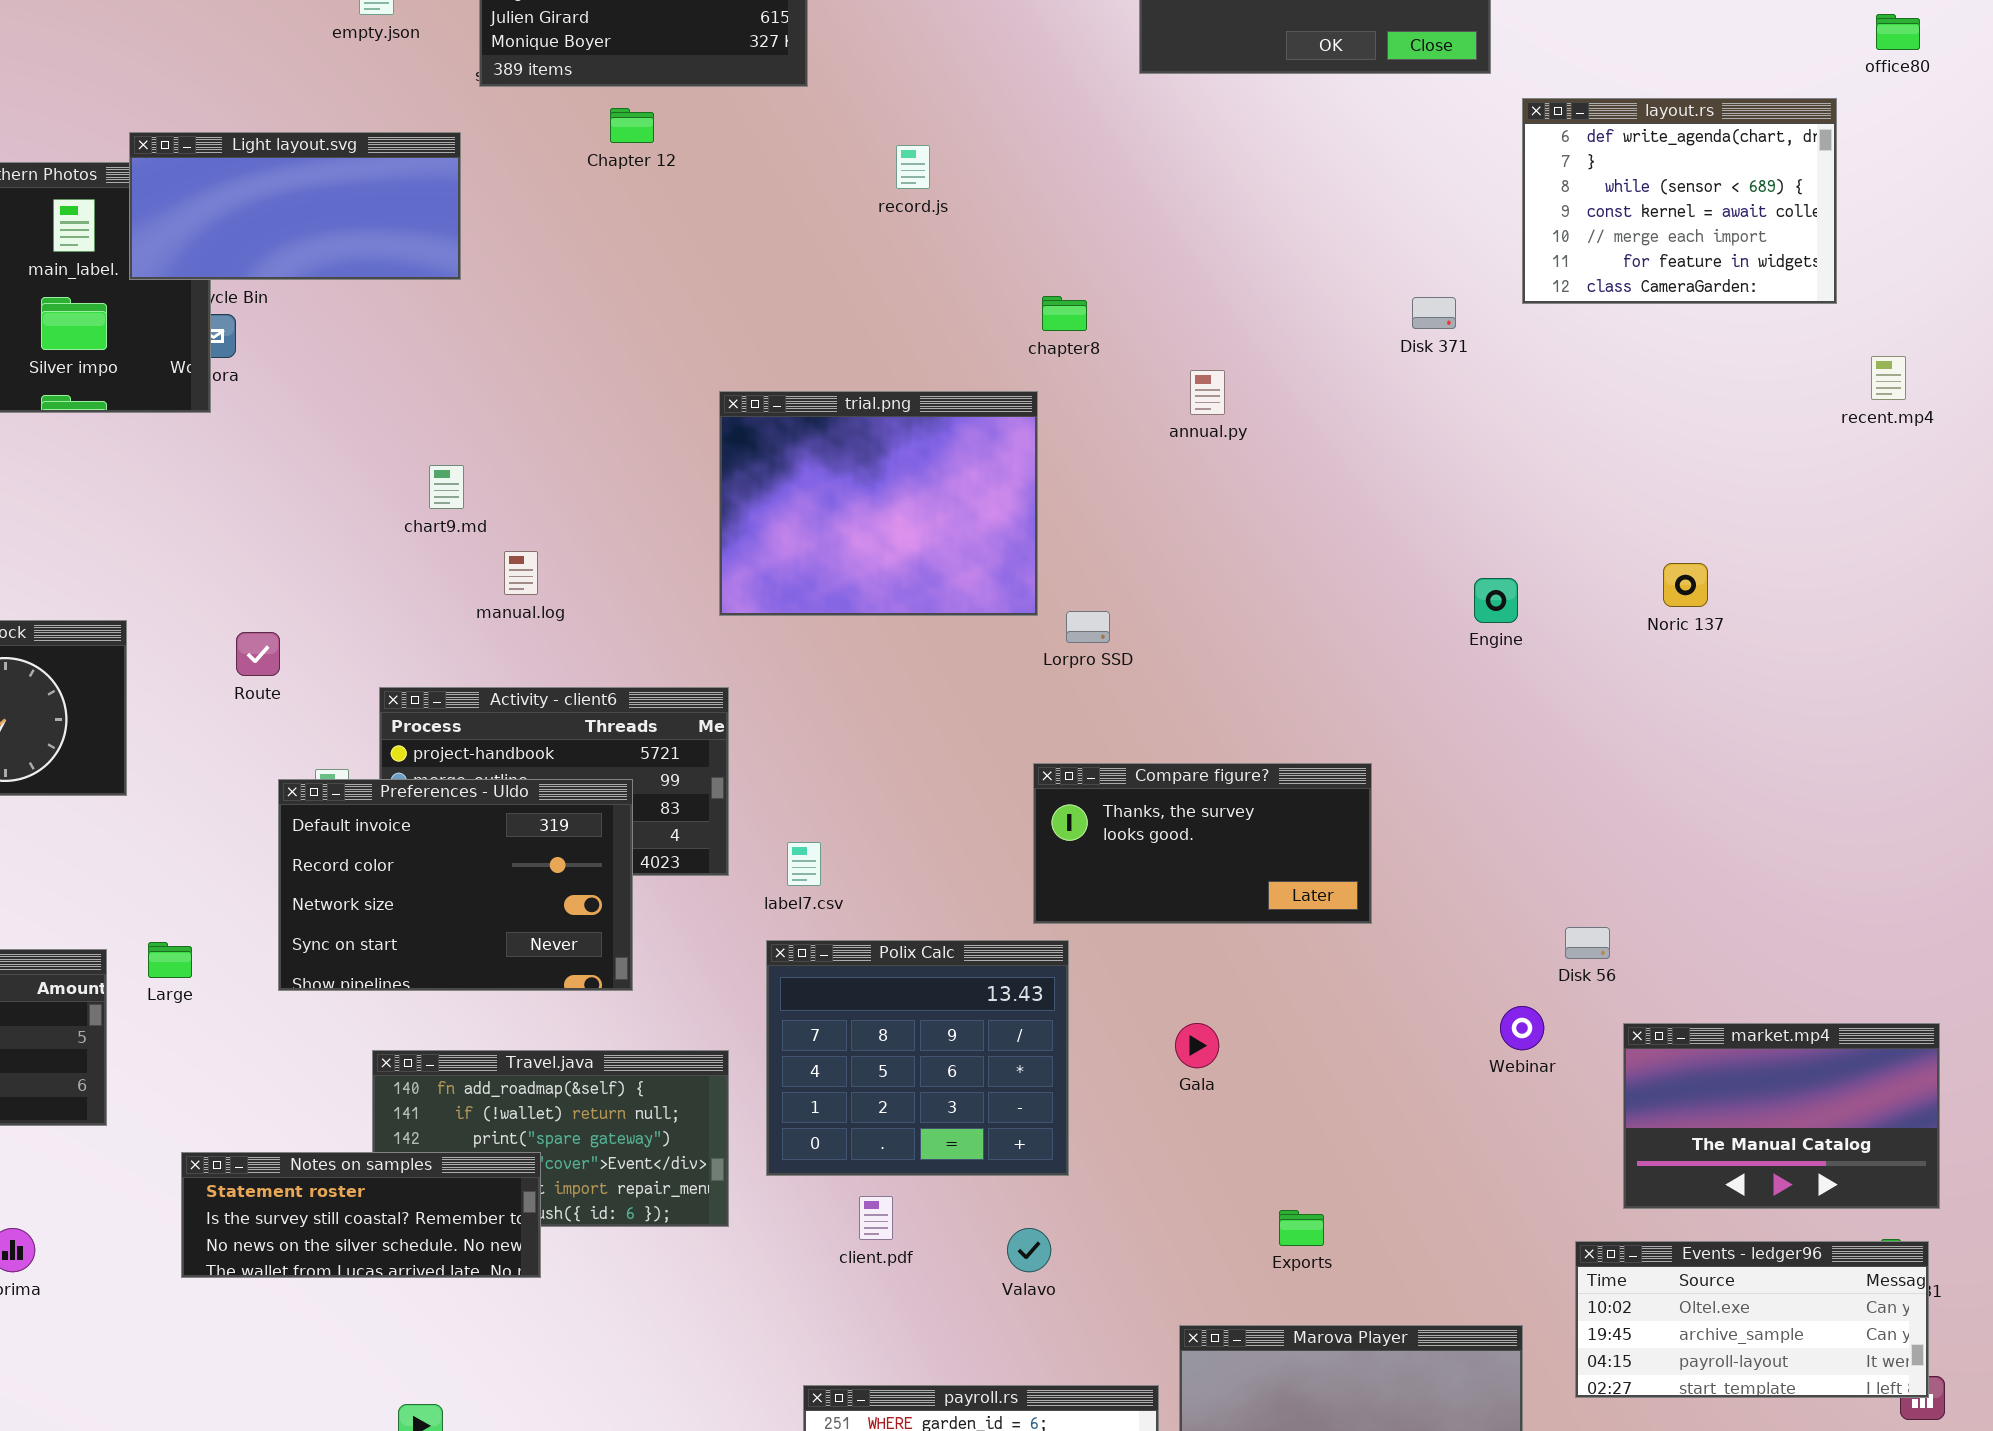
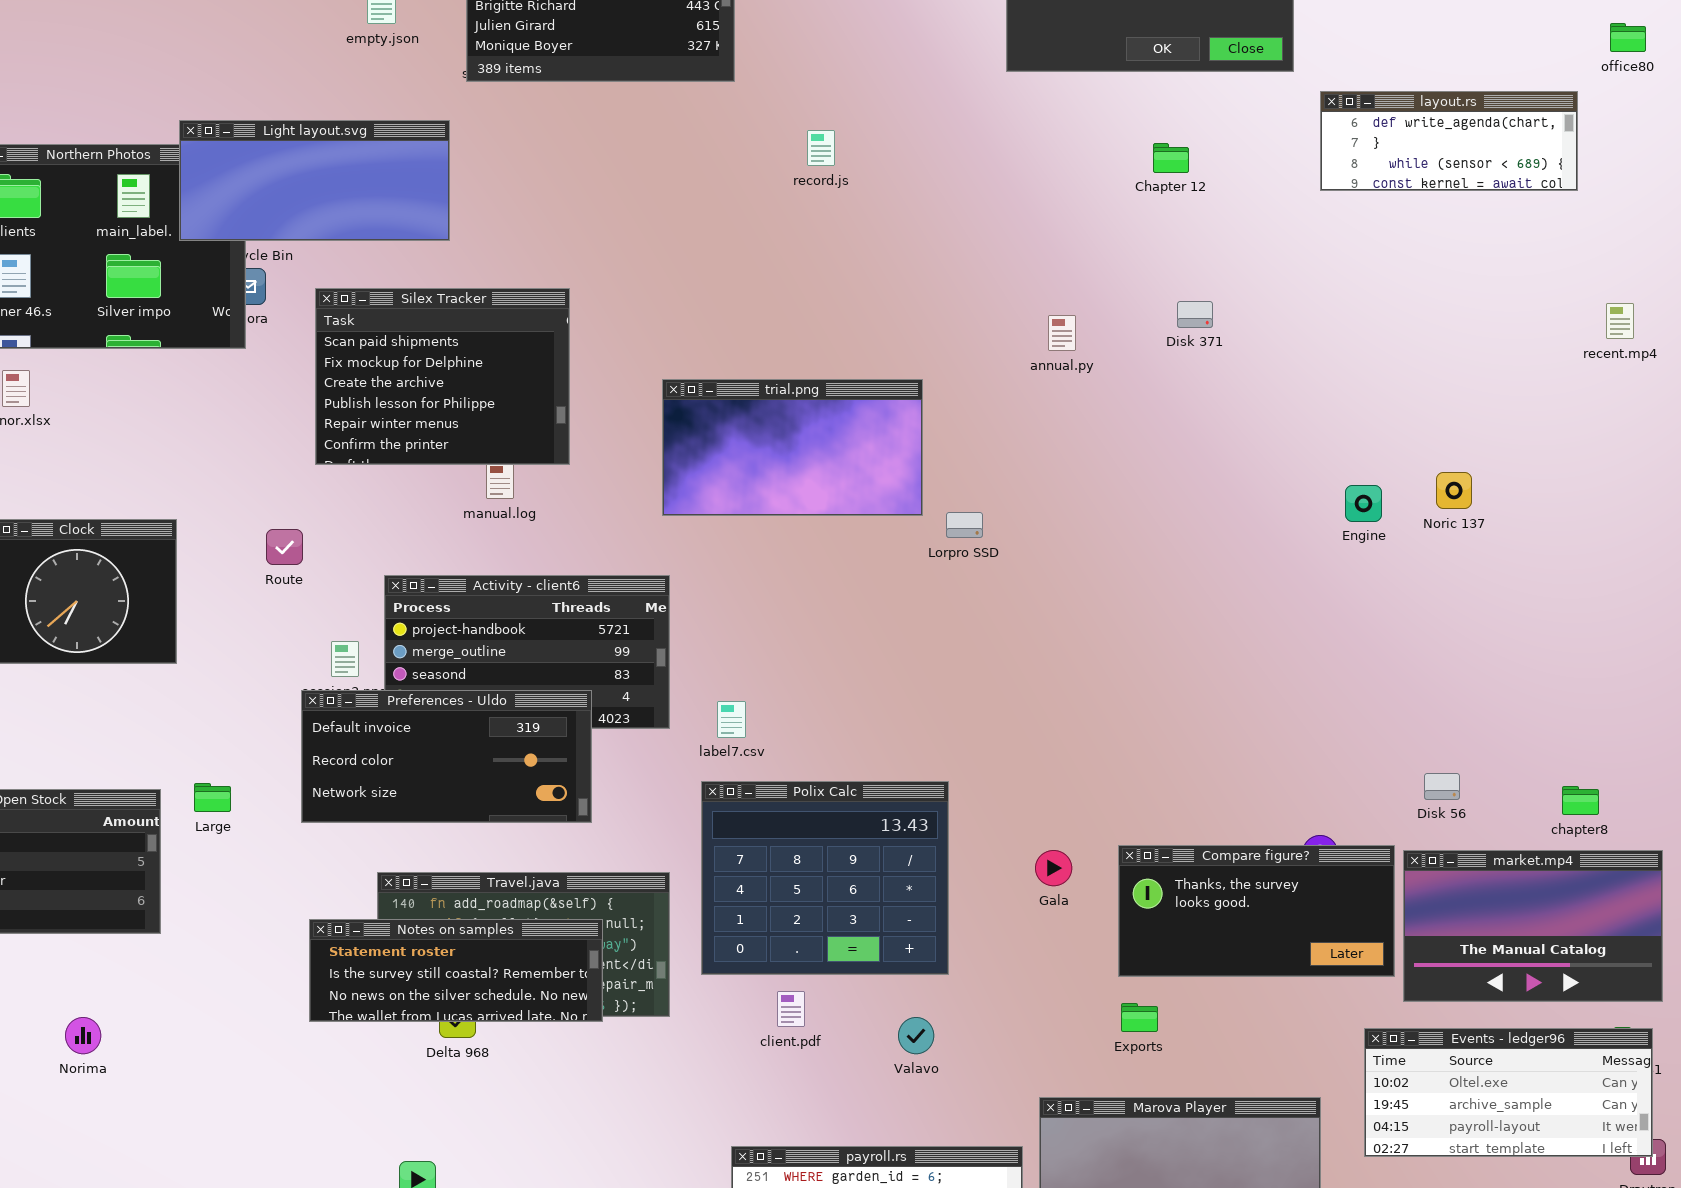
layout.rs: [1522,98,1837,304] -> [1320,91,1578,191], resized
Chapter 12: [610,108,654,143] -> [1153,143,1189,173], moved
chapter8: [1042,296,1087,331] -> [1562,786,1599,815], moved
Disk 371: [1412,297,1456,329] -> [1177,301,1213,328], moved
Silex Tracker: none -> [315,288,570,465], opened
trial.png: [719,391,1038,616] -> [662,379,923,516], resized
Engine: [1474,578,1518,623] -> [1345,485,1382,522], moved
Compare figure?: [1033,763,1372,924] -> [1118,845,1395,977], moved
Preferences - Uldo: [278,779,633,991] -> [301,690,592,823], resized
Disk 56: [1565,927,1610,959] -> [1424,773,1460,800], moved
Notes on samples: [181,1152,541,1278] -> [309,919,603,1022], moved

